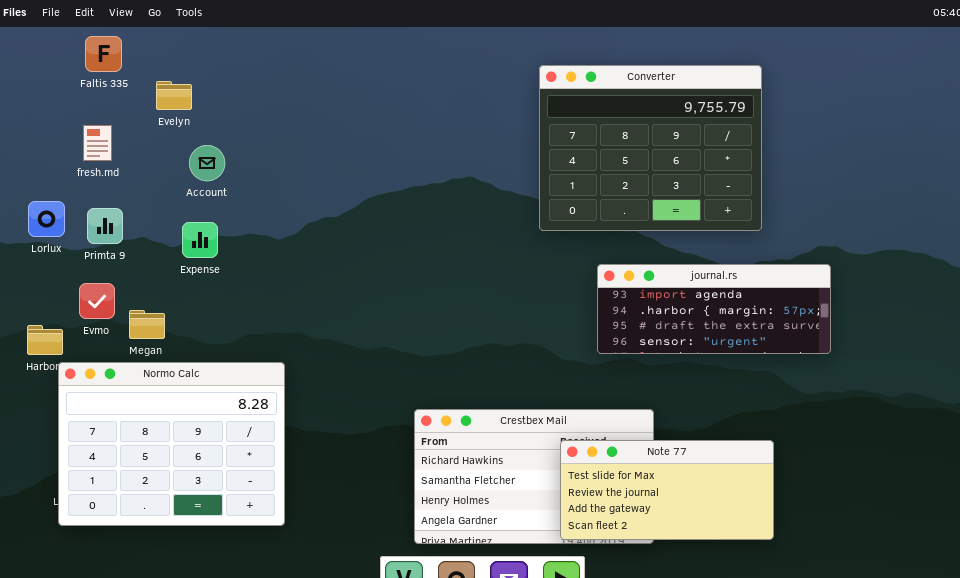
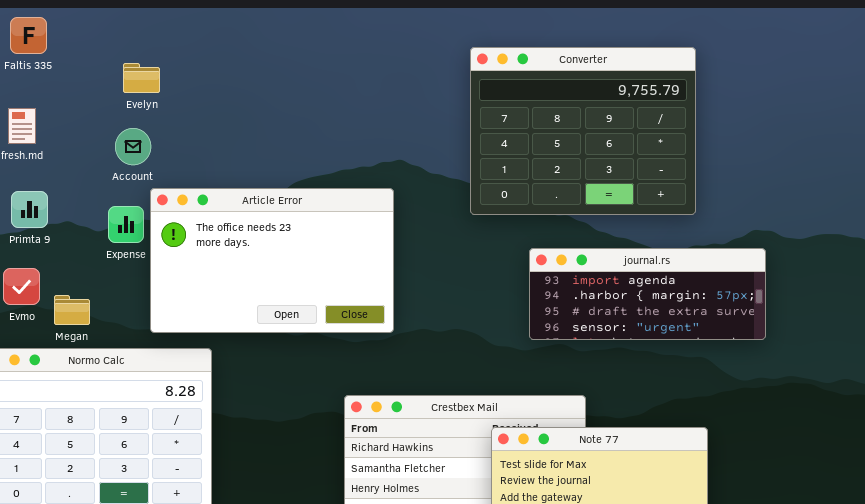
Evelyn: [156,81,192,110] -> [123,63,160,93], moved
Article Error: none -> [150,188,394,333], opened

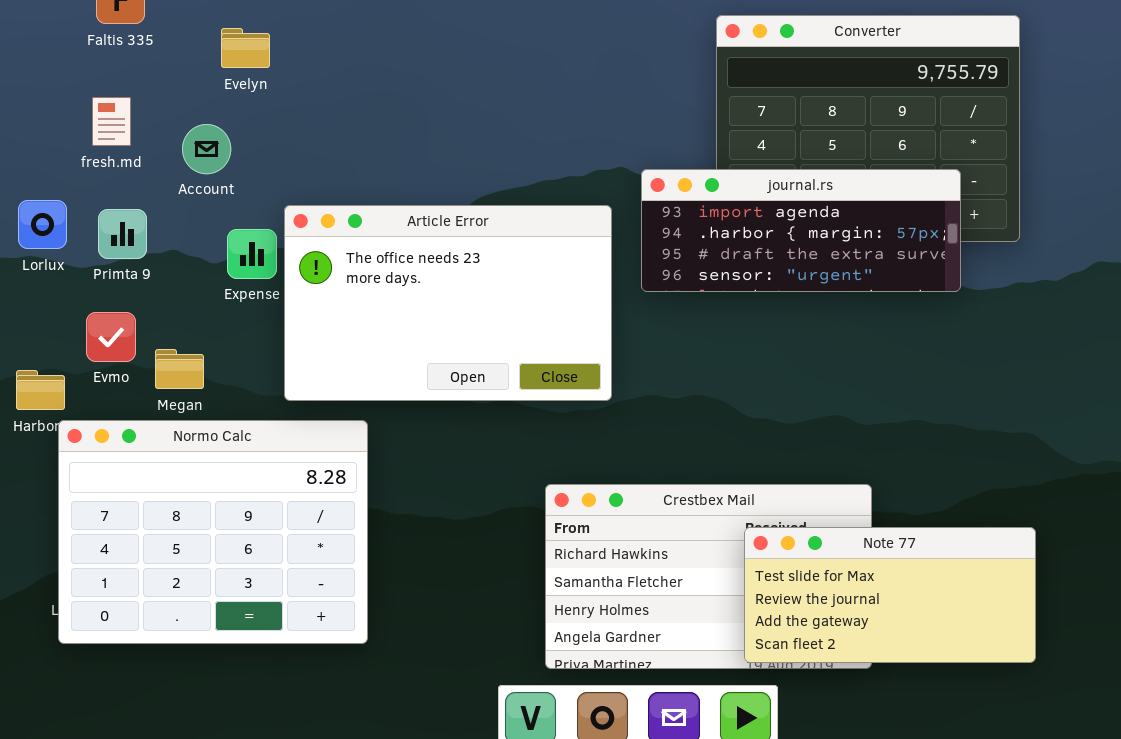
Evelyn: [123,63,160,93] -> [221,28,270,68], moved
Account: [115,128,151,165] -> [182,124,231,174], moved
journal.rs: [529,248,766,340] -> [641,169,961,292], moved

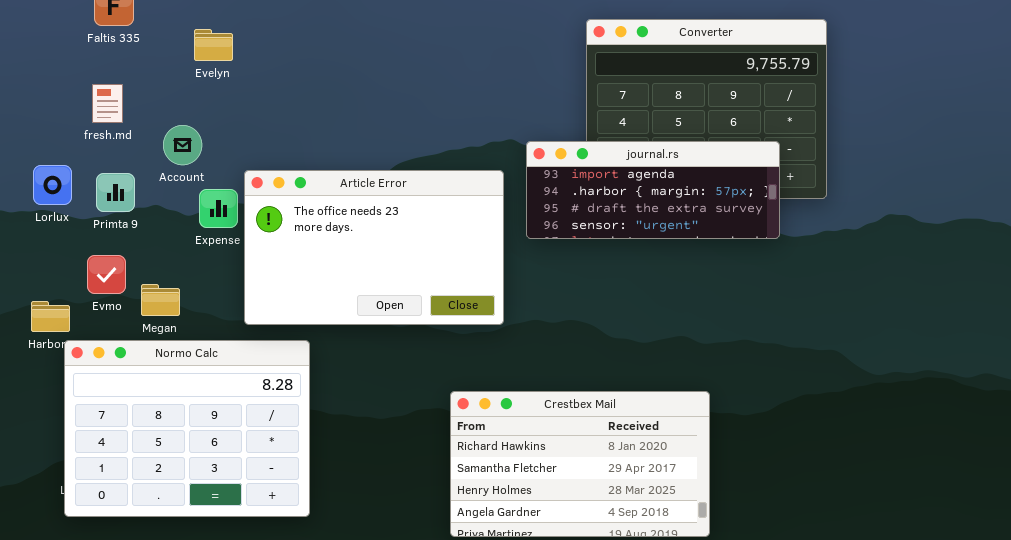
Account: [182,124,231,174] -> [163,125,202,165], moved
Note 77: [744,527,1036,663] -> none, closed

